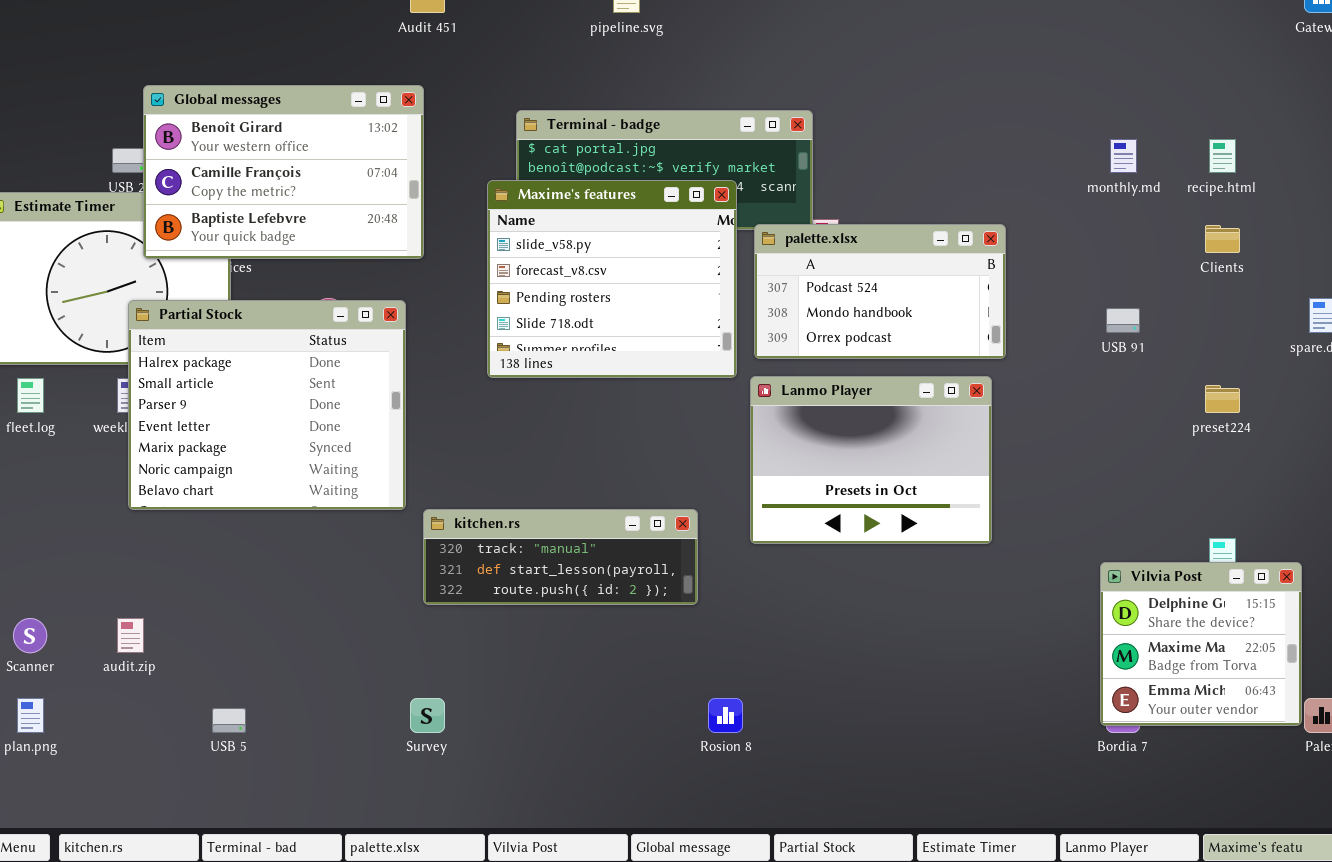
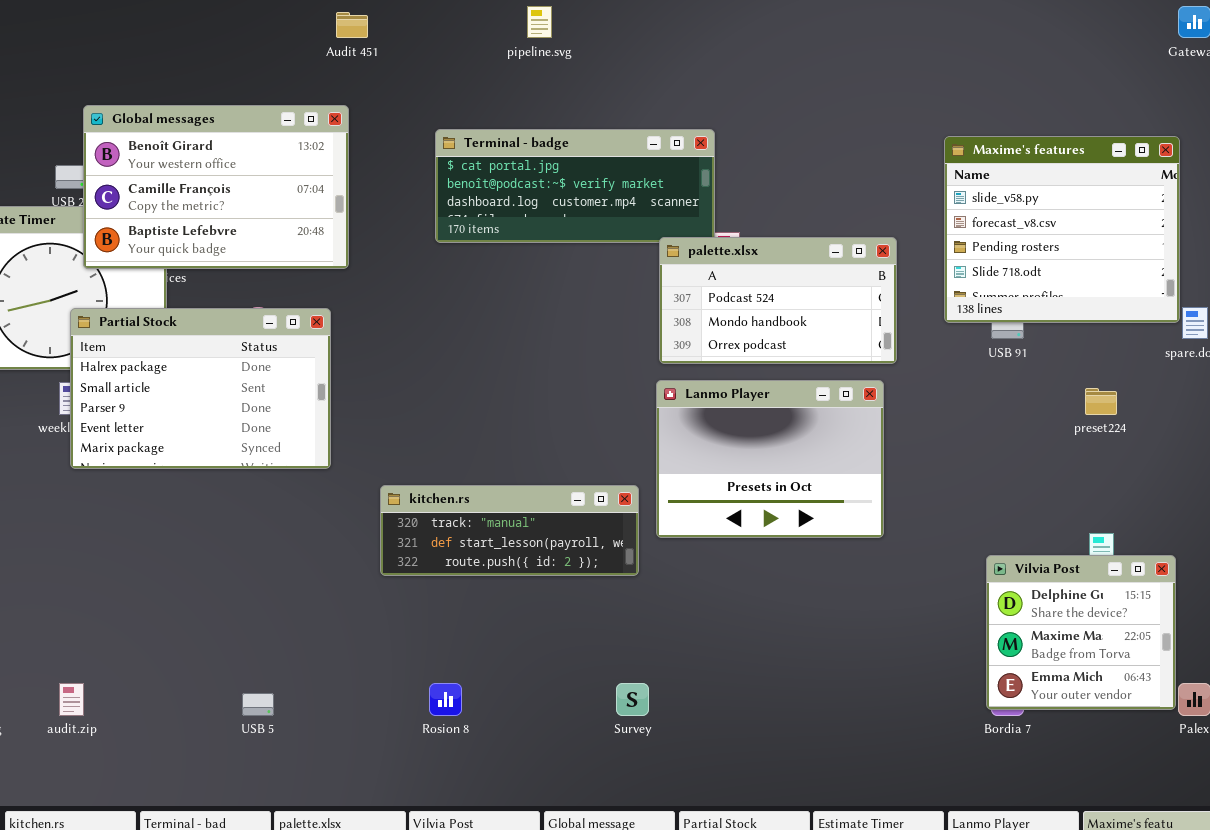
Maxime's features: [487,180,737,378] -> [944,136,1180,323], moved
Partial Stock: [128,300,406,510] -> [70,308,331,469], resized
kitchen.rs: [423,509,698,605] -> [380,485,639,576], moved
audit.zip: [117,618,144,653] -> [59,683,84,716], moved
Survey: [410,698,445,733] -> [616,683,649,716], moved
Rosion 8: [708,698,743,733] -> [429,683,462,716], moved
USB 5: [212,708,246,733] -> [242,693,274,716], moved

